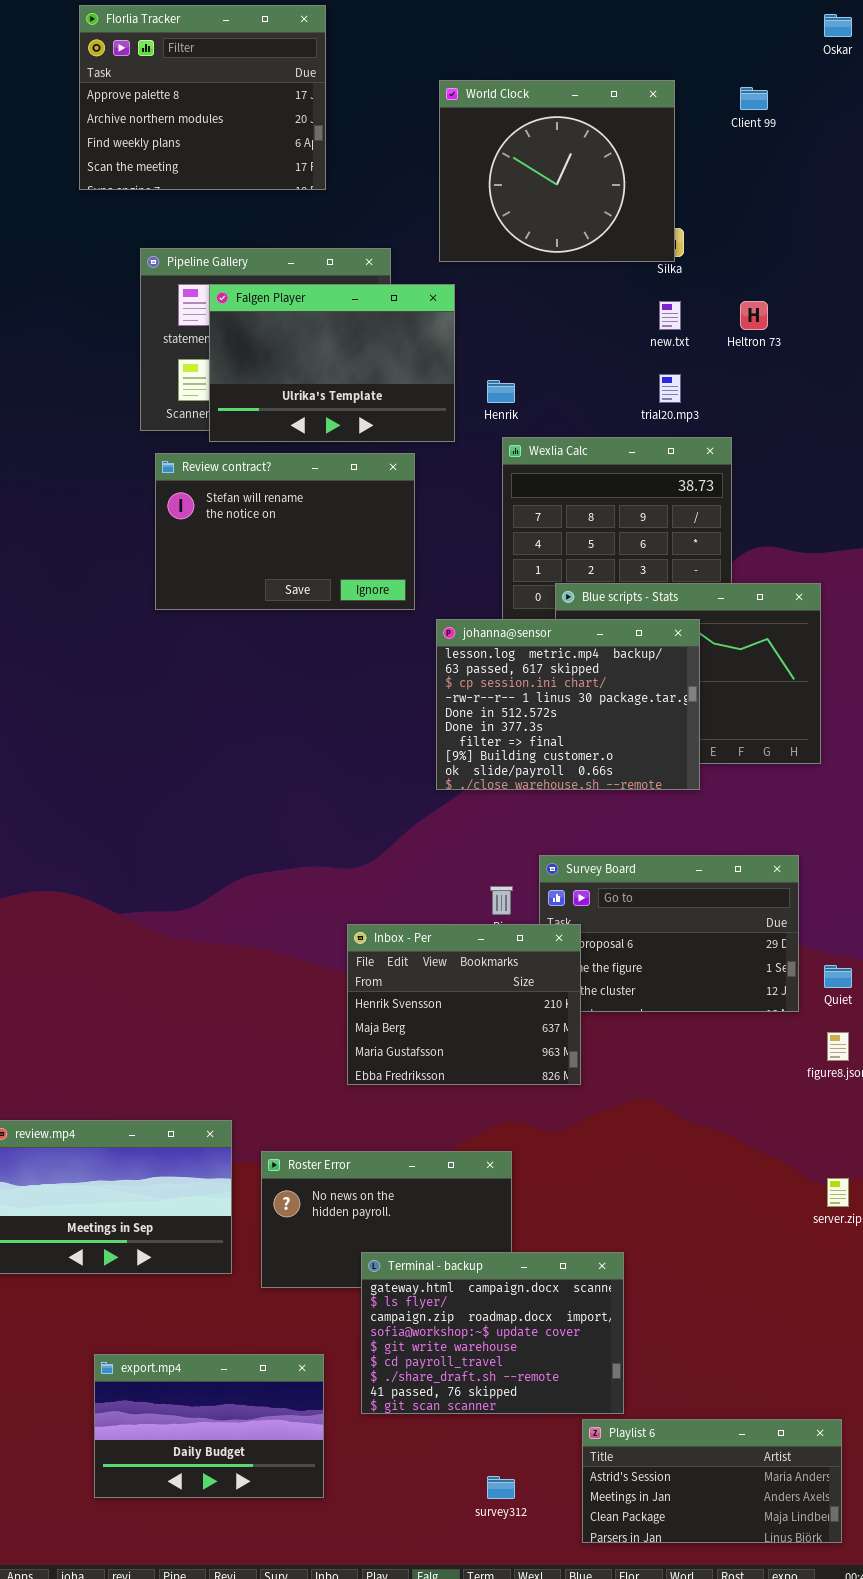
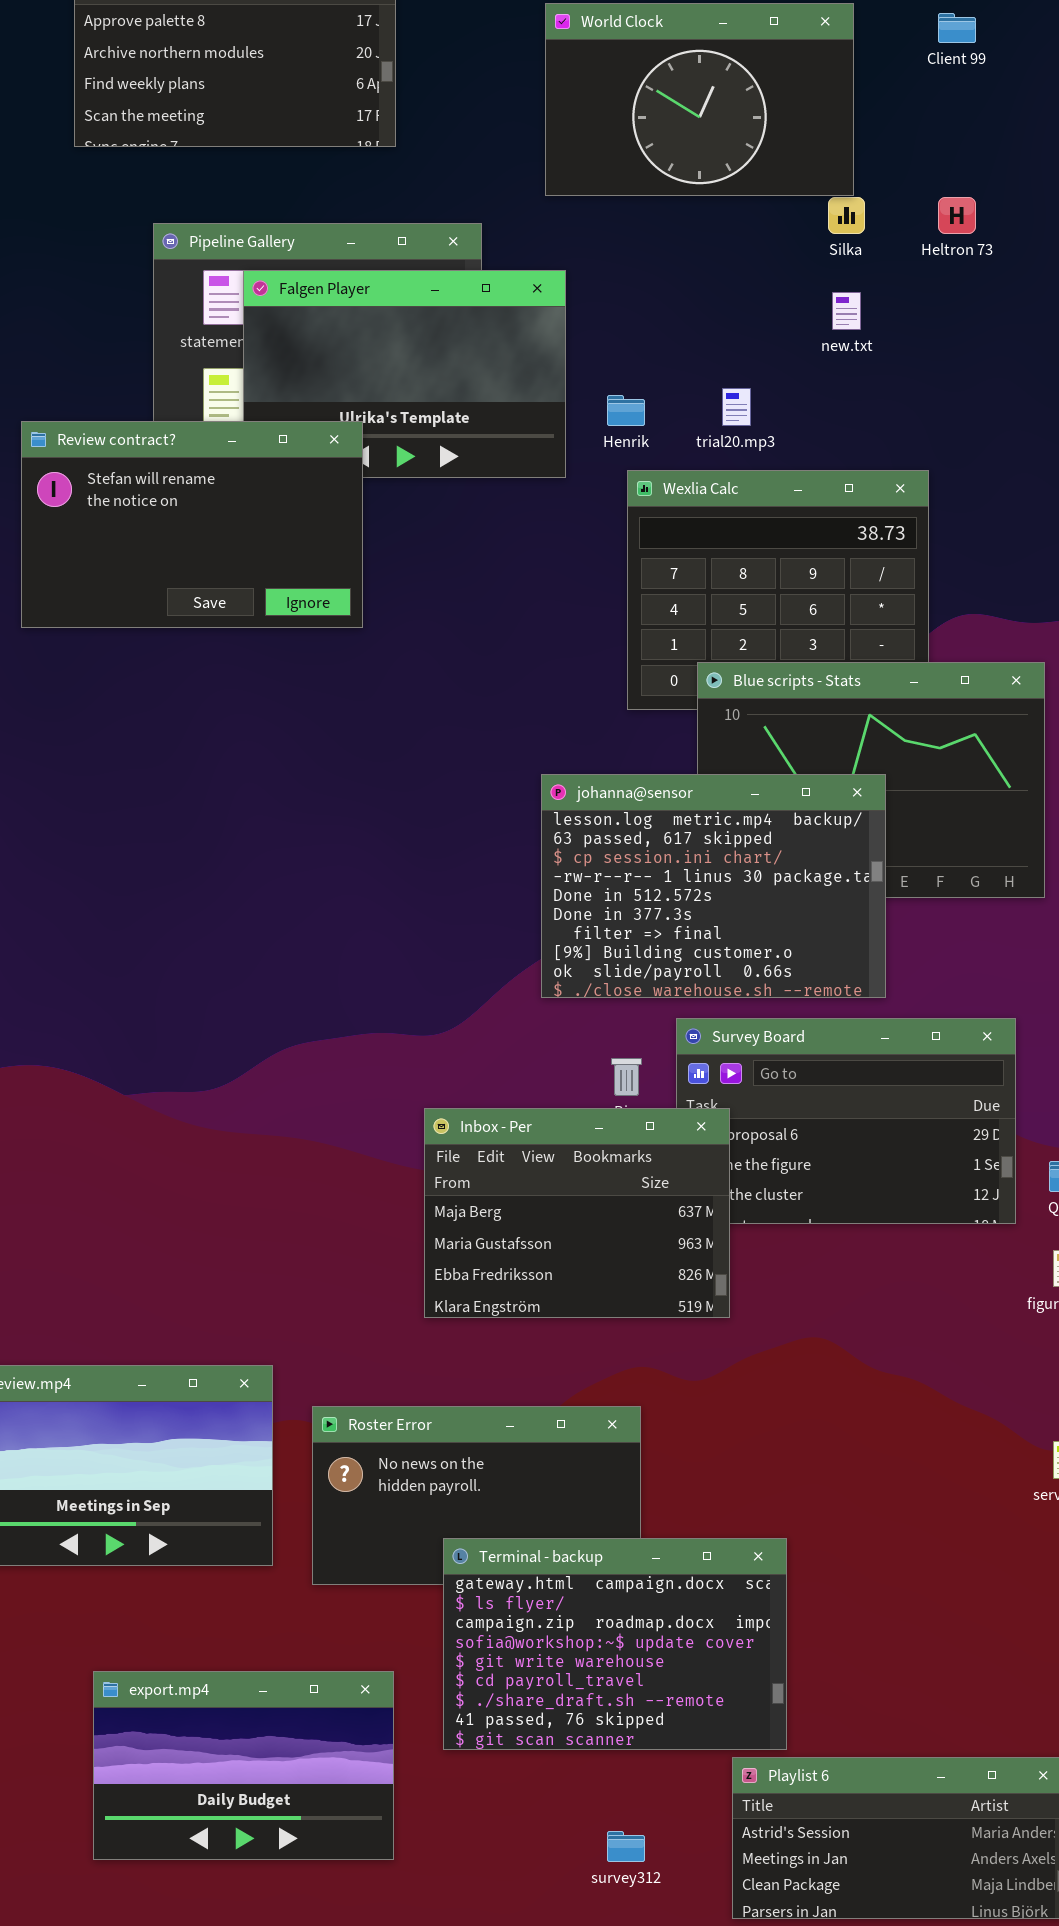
World Clock: [439,80,675,262] -> [545,3,854,196], resized
Heltron 73: [740,301,768,330] -> [938,197,976,234], moved
trial20.mp3: [659,374,681,403] -> [722,388,751,426], moved
Review contract?: [155,453,415,610] -> [21,421,363,628], moved
johanna@sensor: [436,619,700,790] -> [541,774,886,998], moved
Inbox - Per: [347,924,581,1085] -> [424,1108,730,1318], scrolled down 1 row

